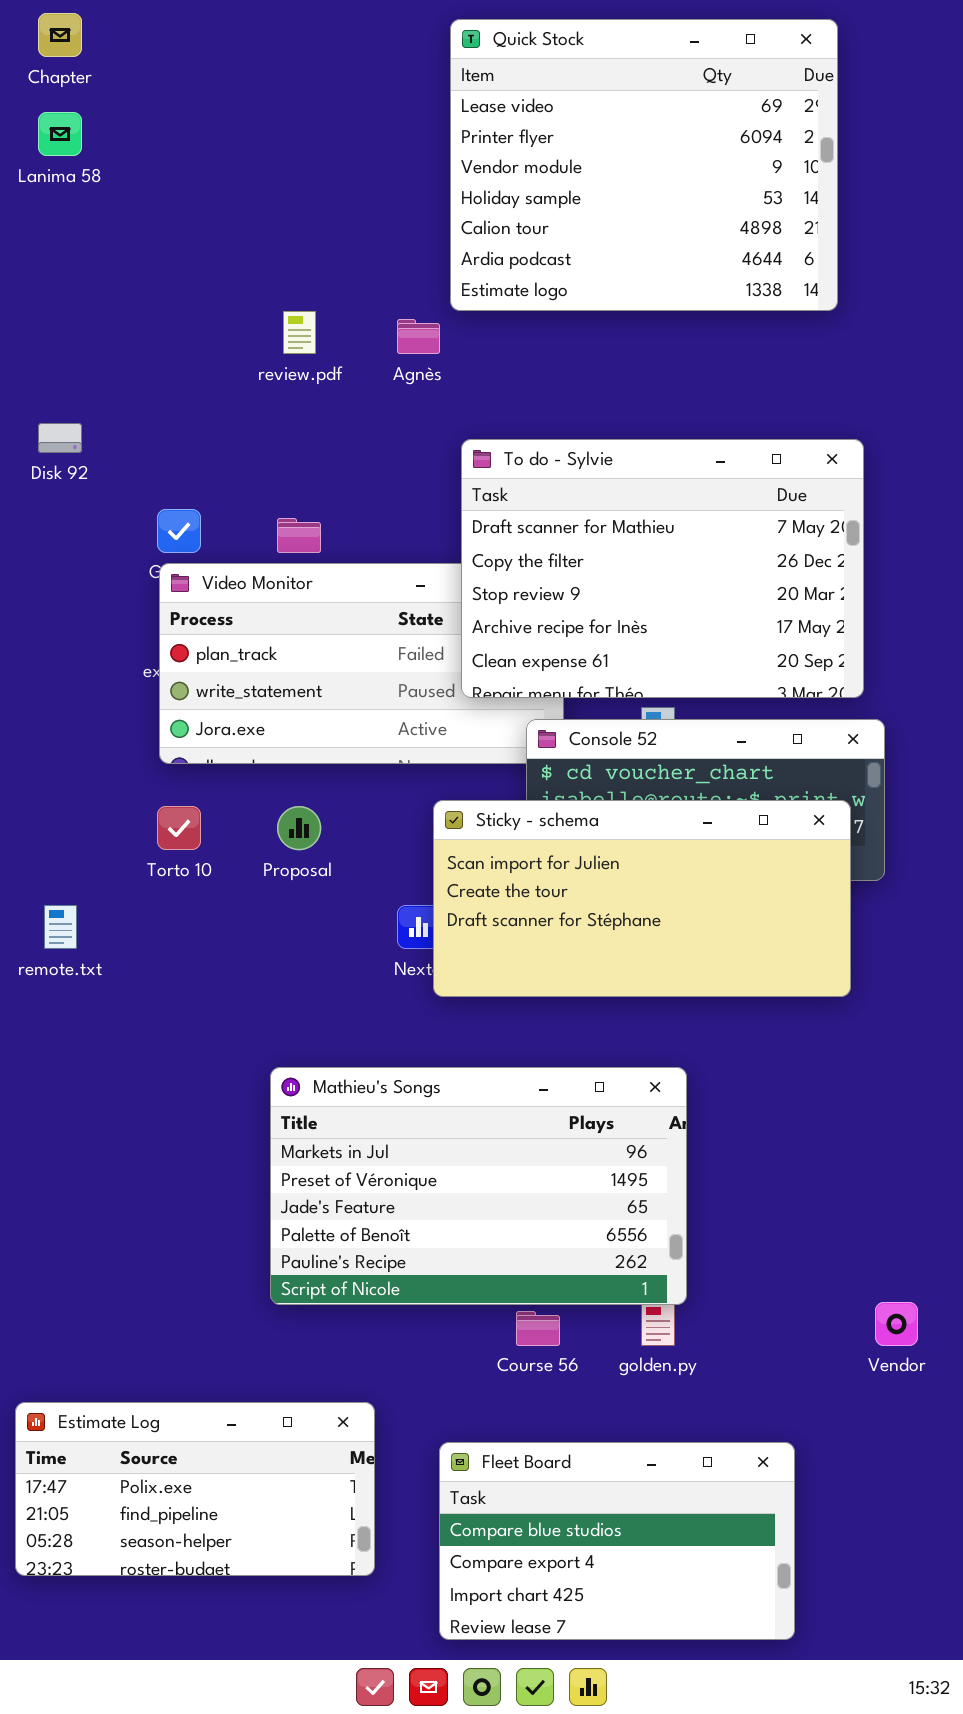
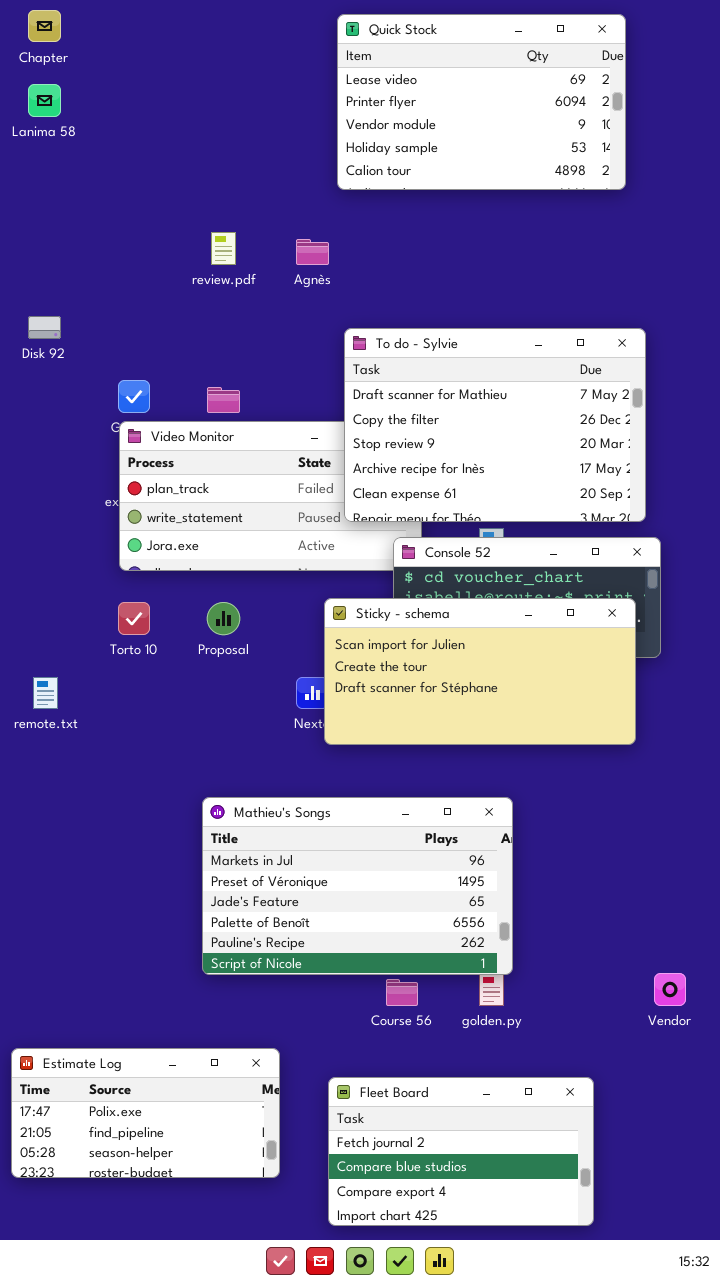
Quick Stock: [450,19,838,311] -> [337,14,626,190], resized
Fleet Board: [439,1442,795,1640] -> [328,1077,594,1226], scrolled up 1 row

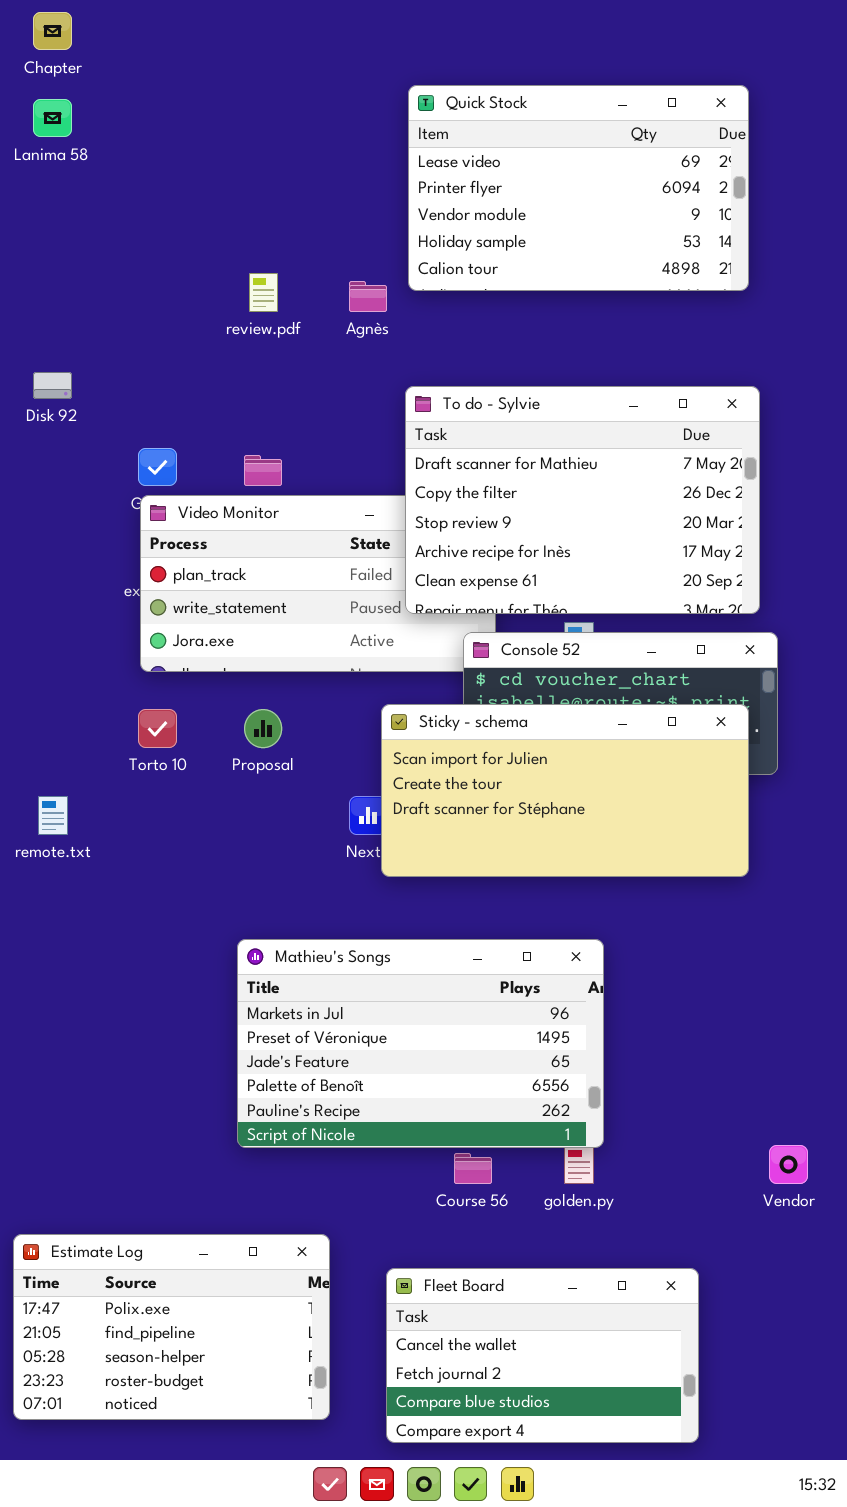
Quick Stock: [337,14,626,190] -> [408,85,749,291], moved
Estimate Log: [11,1048,280,1178] -> [13,1234,330,1420], resized
Fleet Board: [328,1077,594,1226] -> [386,1268,699,1443], scrolled up 1 row

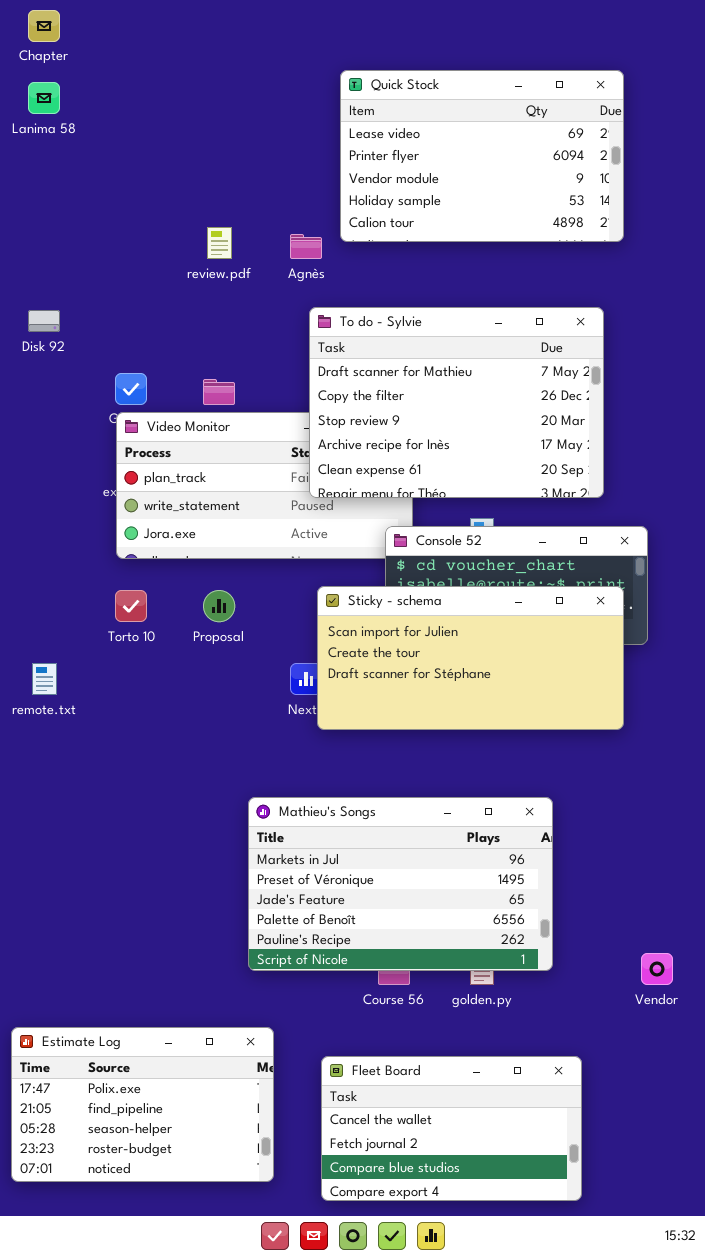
To do - Sylvie: [405,386,760,614] -> [309,307,604,498], moved
Mathieu's Songs: [237,939,604,1148] -> [248,797,553,971], moved

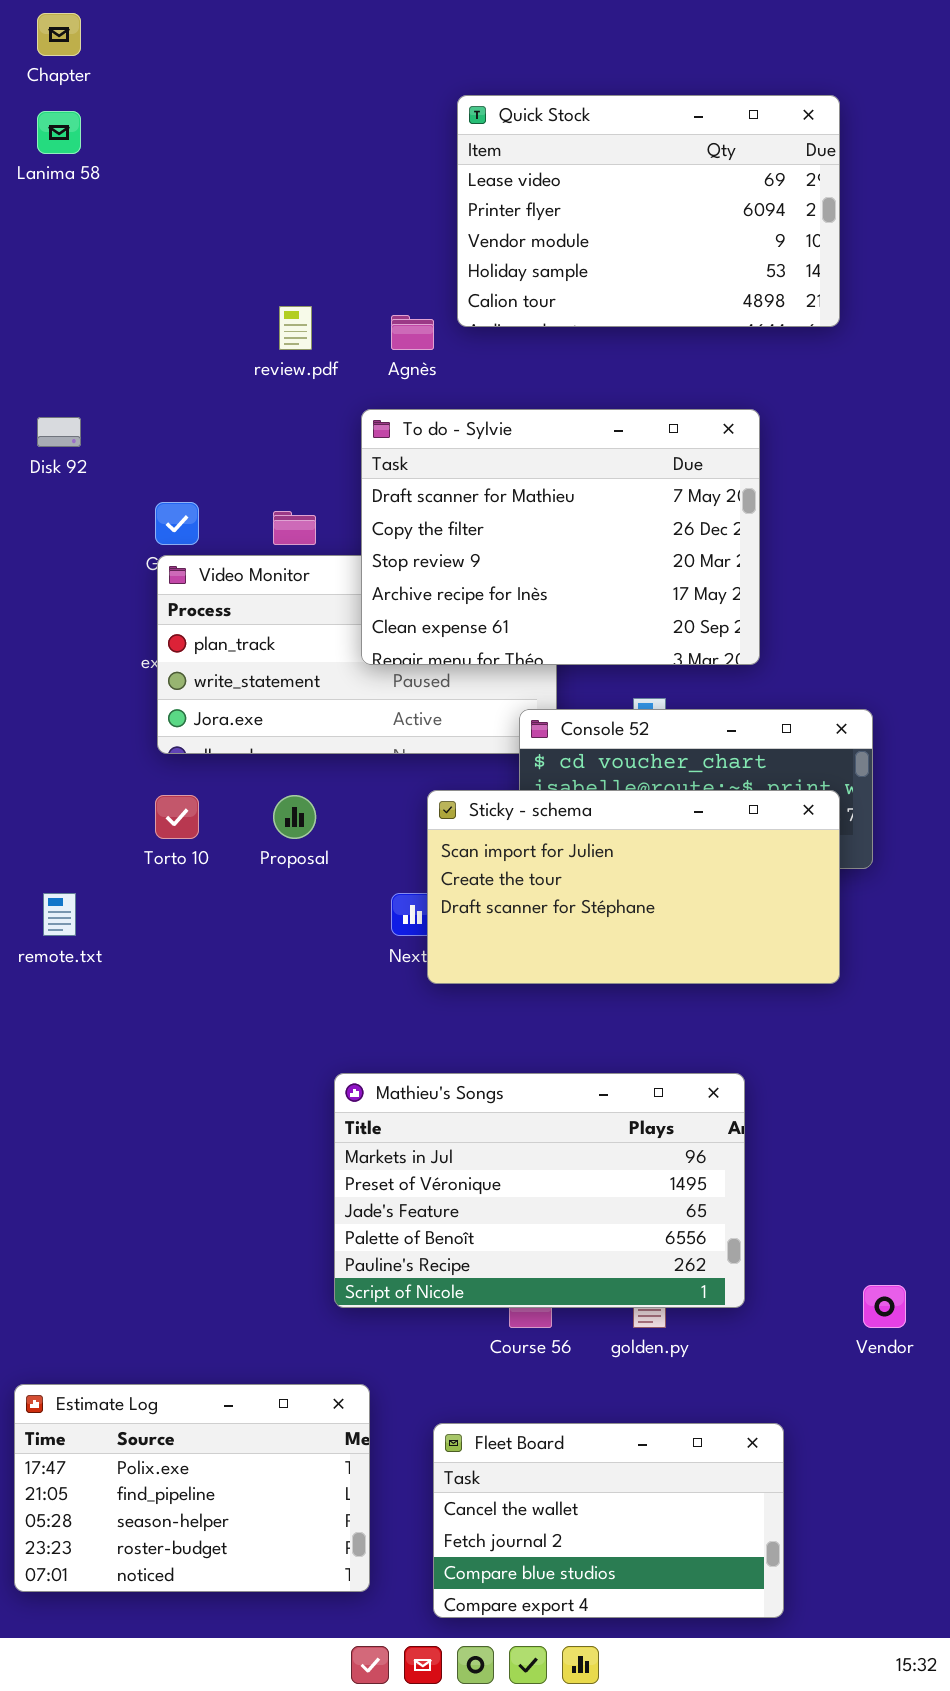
To do - Sylvie: [309,307,604,498] -> [361,409,760,665], moved

